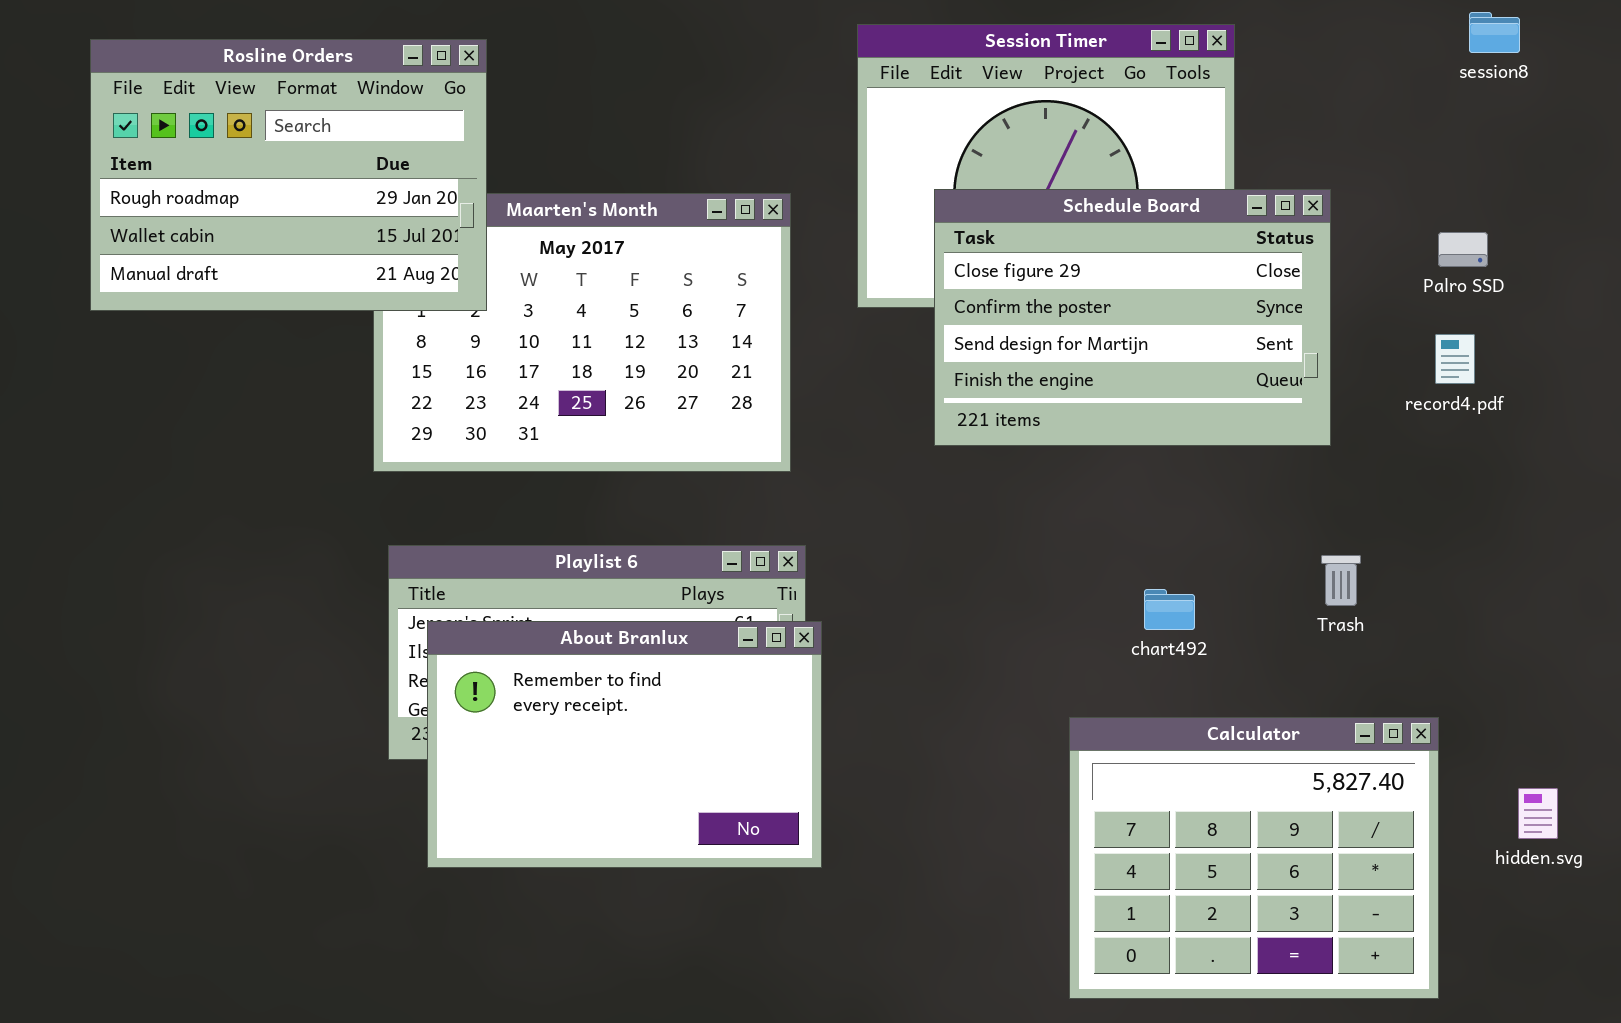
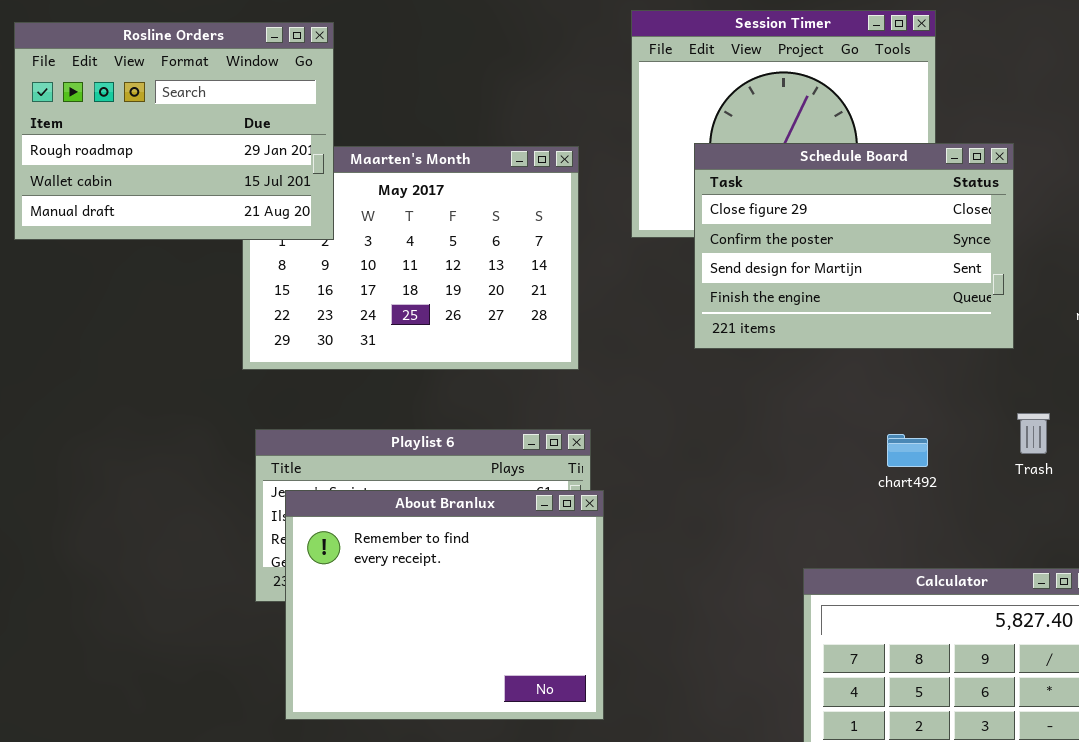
Trash: [1321,555,1361,606] -> [1017,413,1050,454], moved
chart492: [1144,589,1195,630] -> [887,434,928,467], moved
About Branlux: [427,621,822,868] -> [285,490,604,720], resized

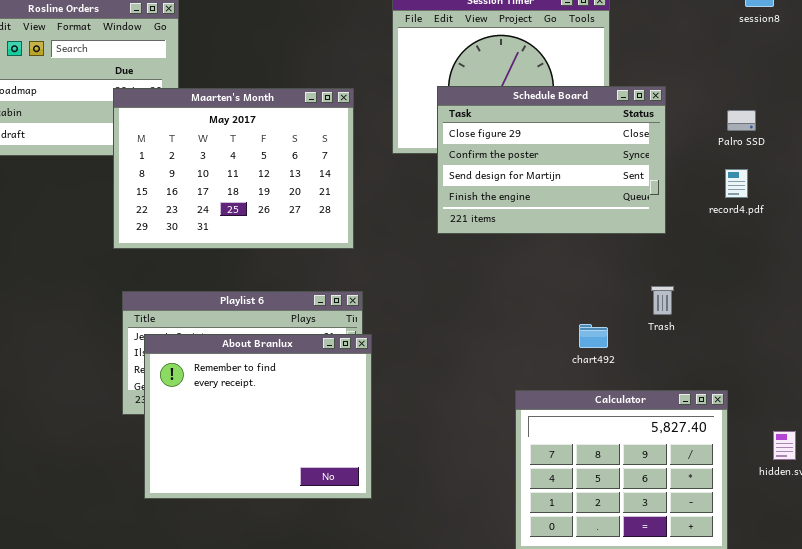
Maarten's Month: [242,146,579,370] -> [113,88,354,249], raised
Trash: [1017,413,1050,454] -> [651,286,674,315], moved
chart492: [887,434,928,467] -> [579,324,608,348], moved

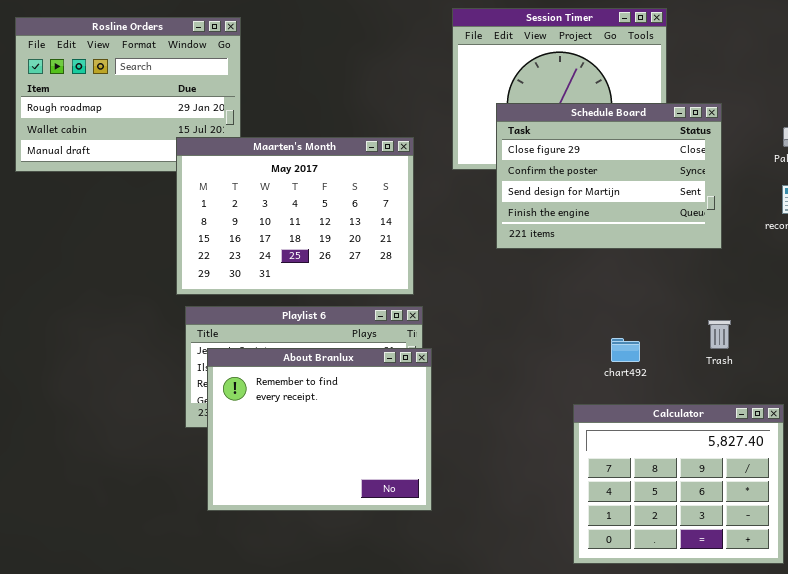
Maarten's Month: [113,88,354,249] -> [176,137,414,295], moved
Trash: [651,286,674,315] -> [708,320,731,349], moved
chart492: [579,324,608,348] -> [611,338,640,362], moved

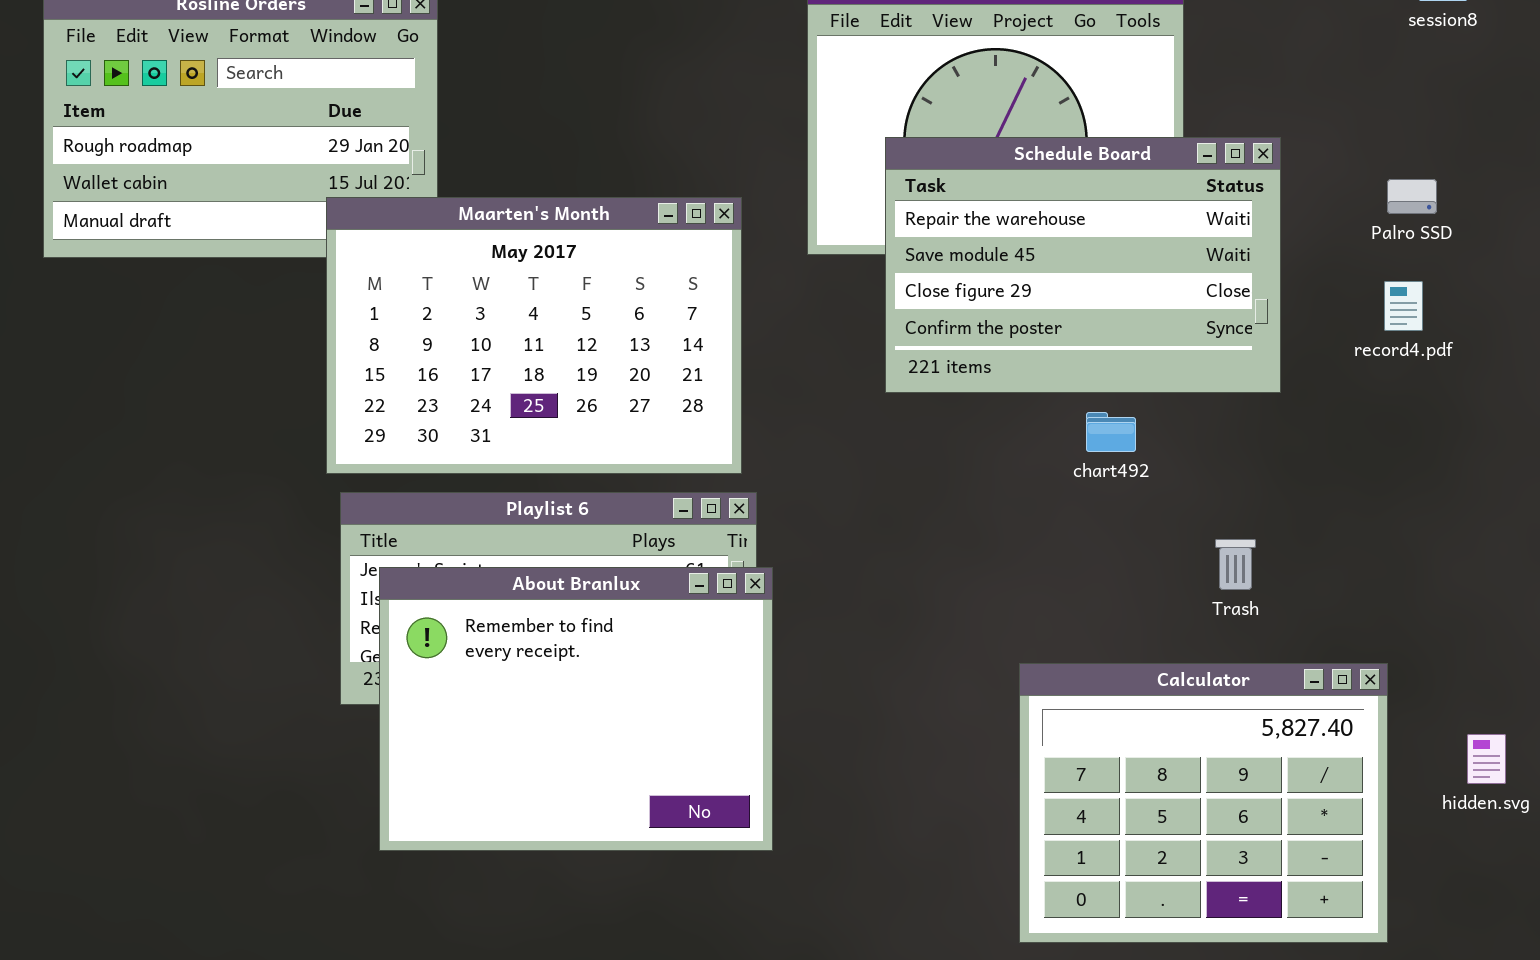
Schedule Board: [496,103,722,249] -> [885,137,1281,393], scrolled up 2 rows
Trash: [708,320,731,349] -> [1215,539,1256,590], moved
chart492: [611,338,640,362] -> [1086,412,1136,452], moved

